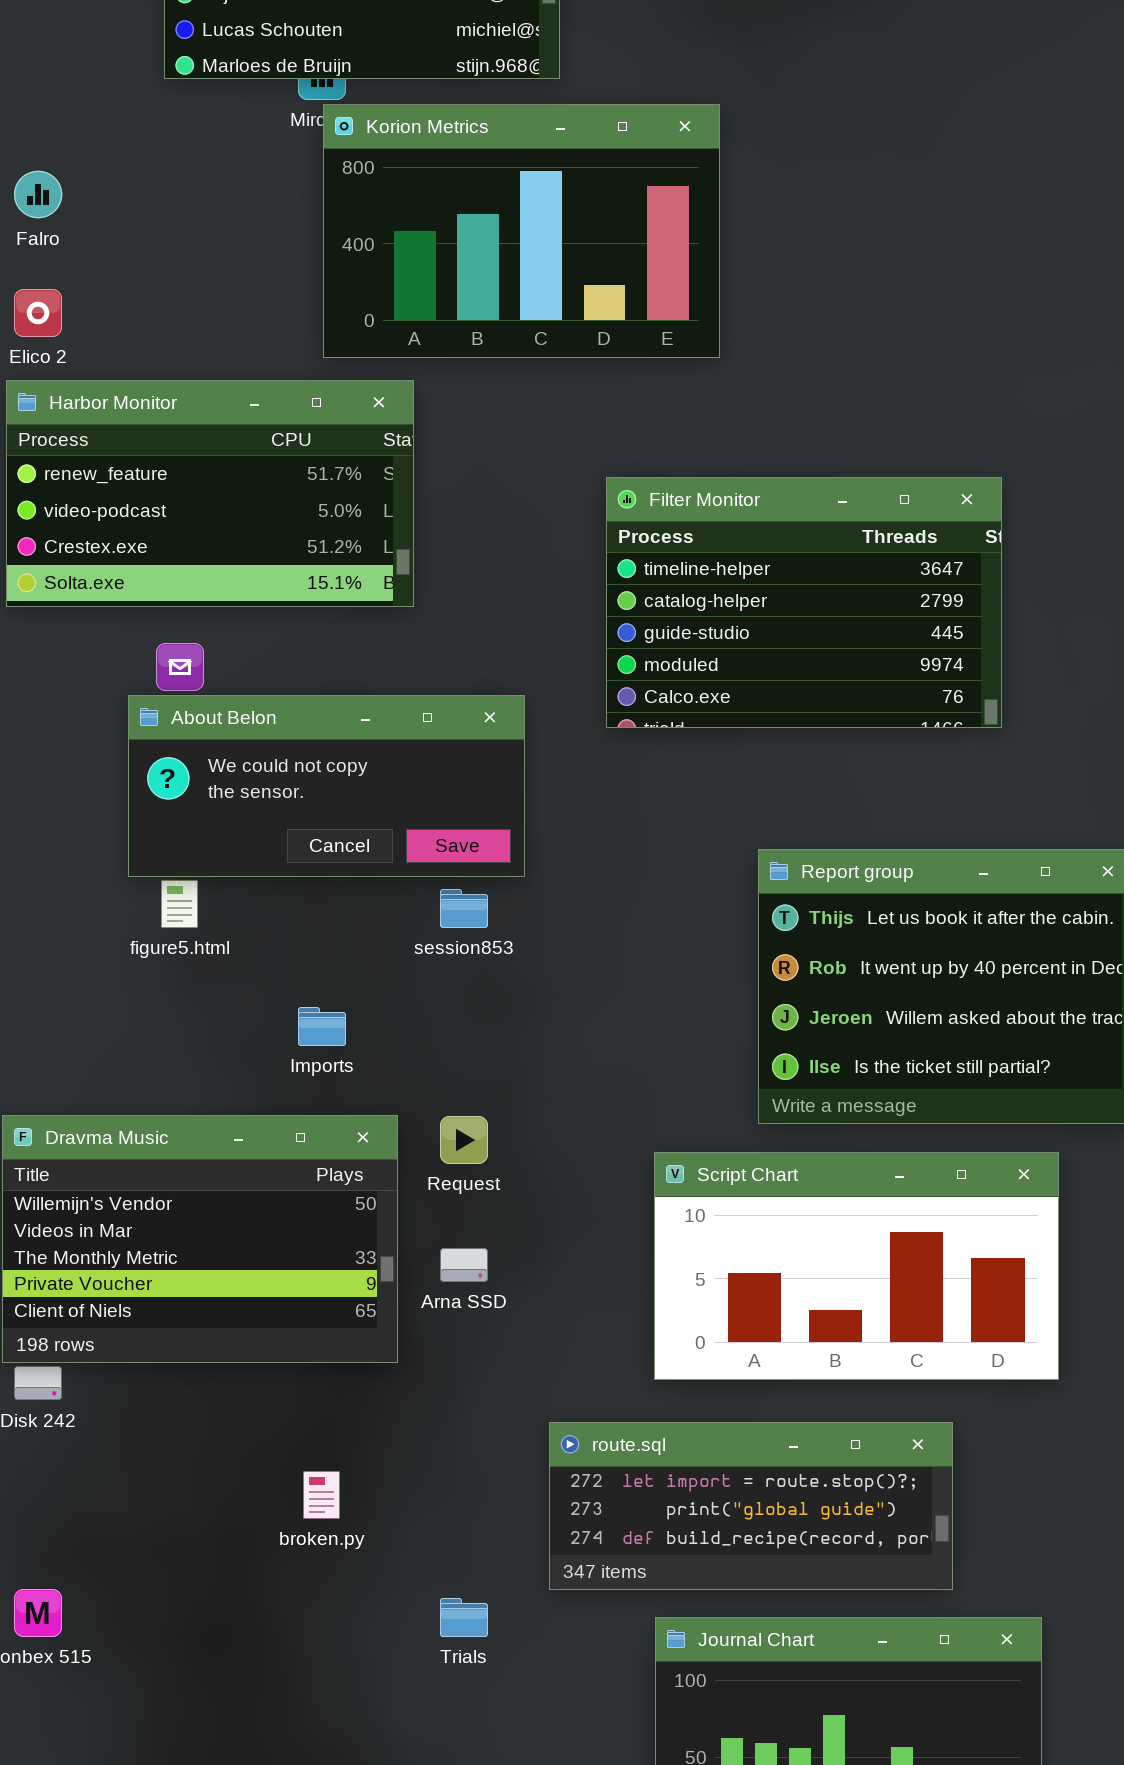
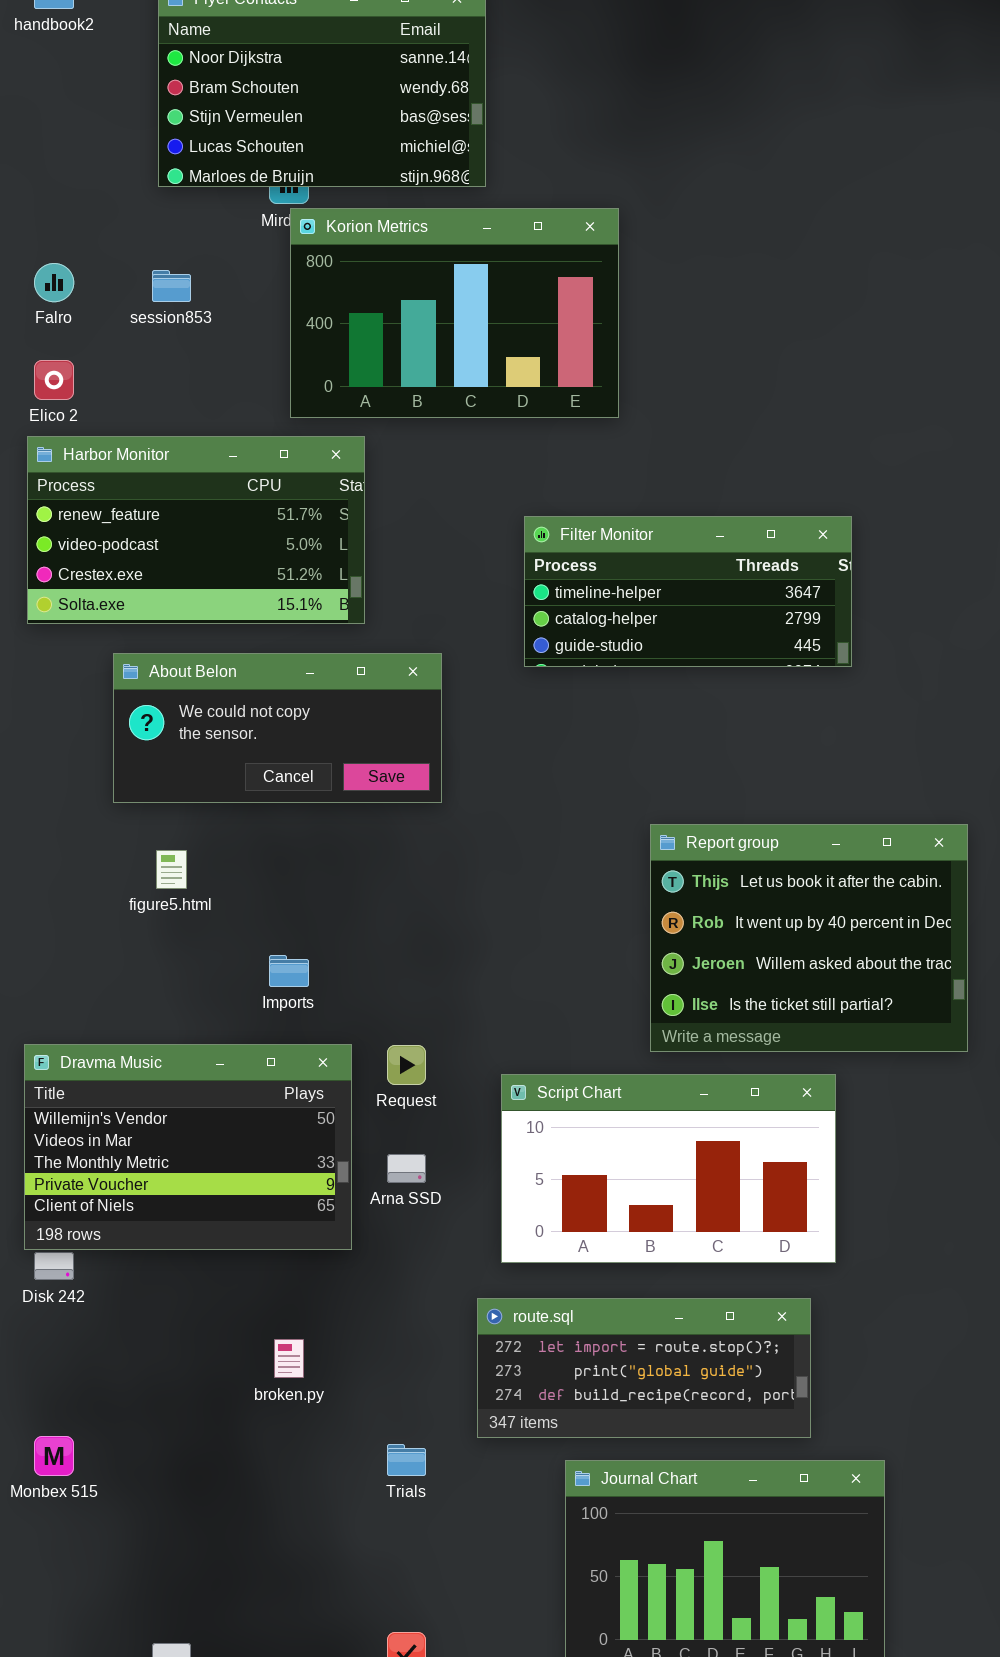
Filter Monitor: [606,477,1002,728] -> [524,516,852,667], resized
About Belon: [128,695,525,877] -> [113,653,442,803], moved
session853: [440,889,488,928] -> [152,270,191,302], moved
Script Chart: [654,1152,1059,1380] -> [501,1074,836,1263], moved

